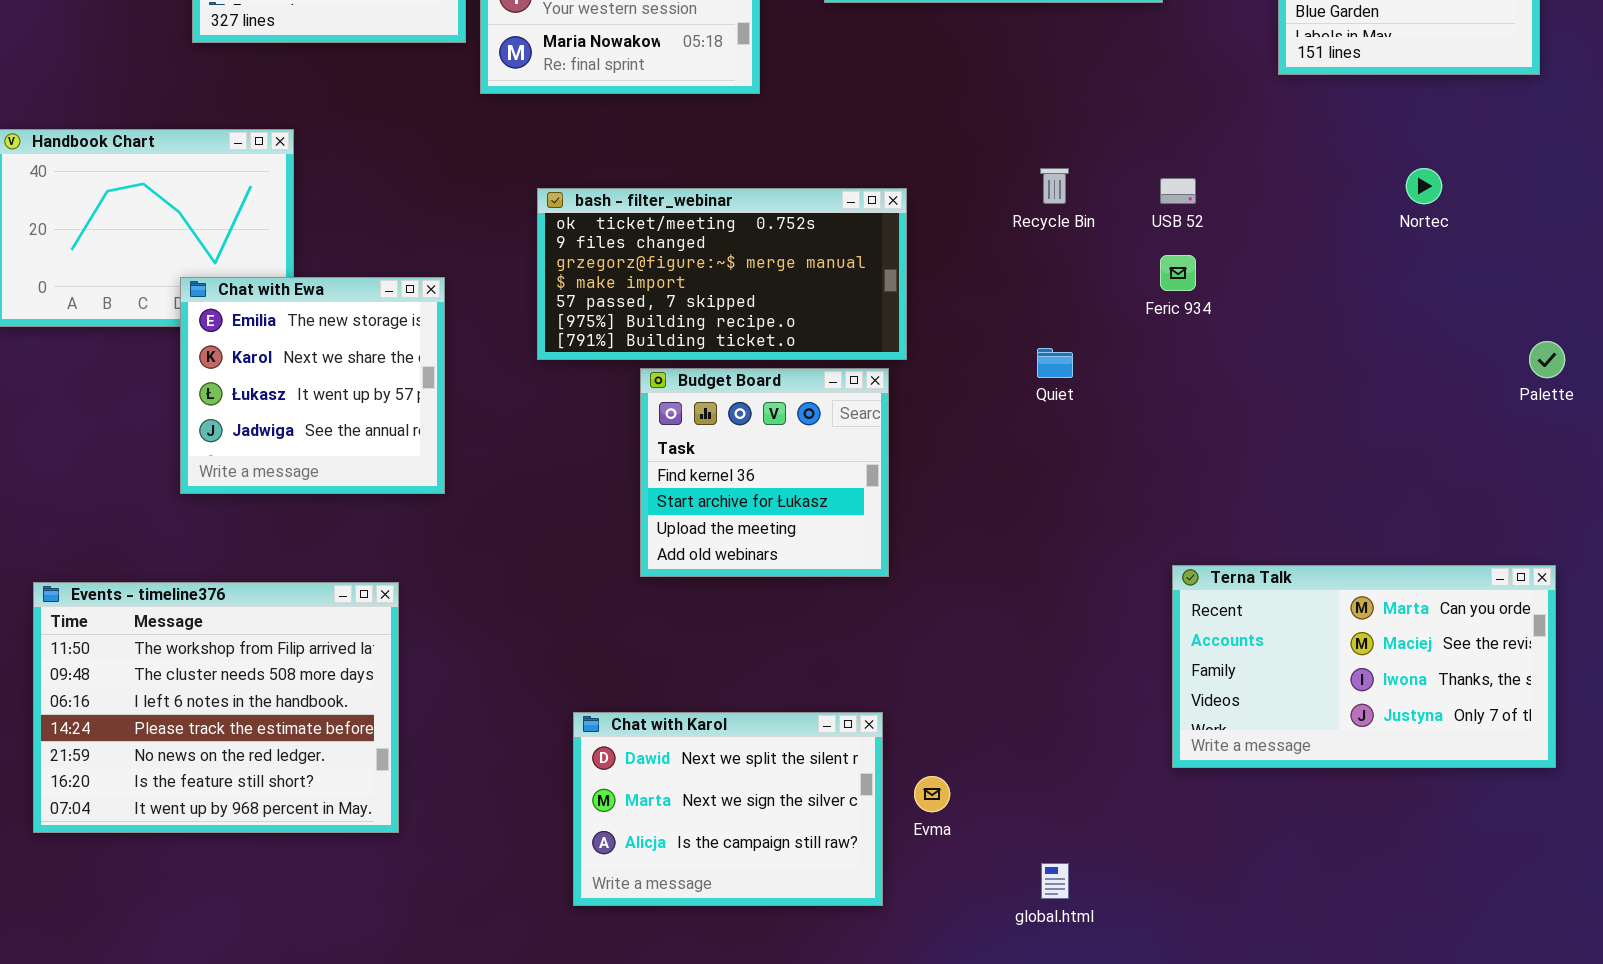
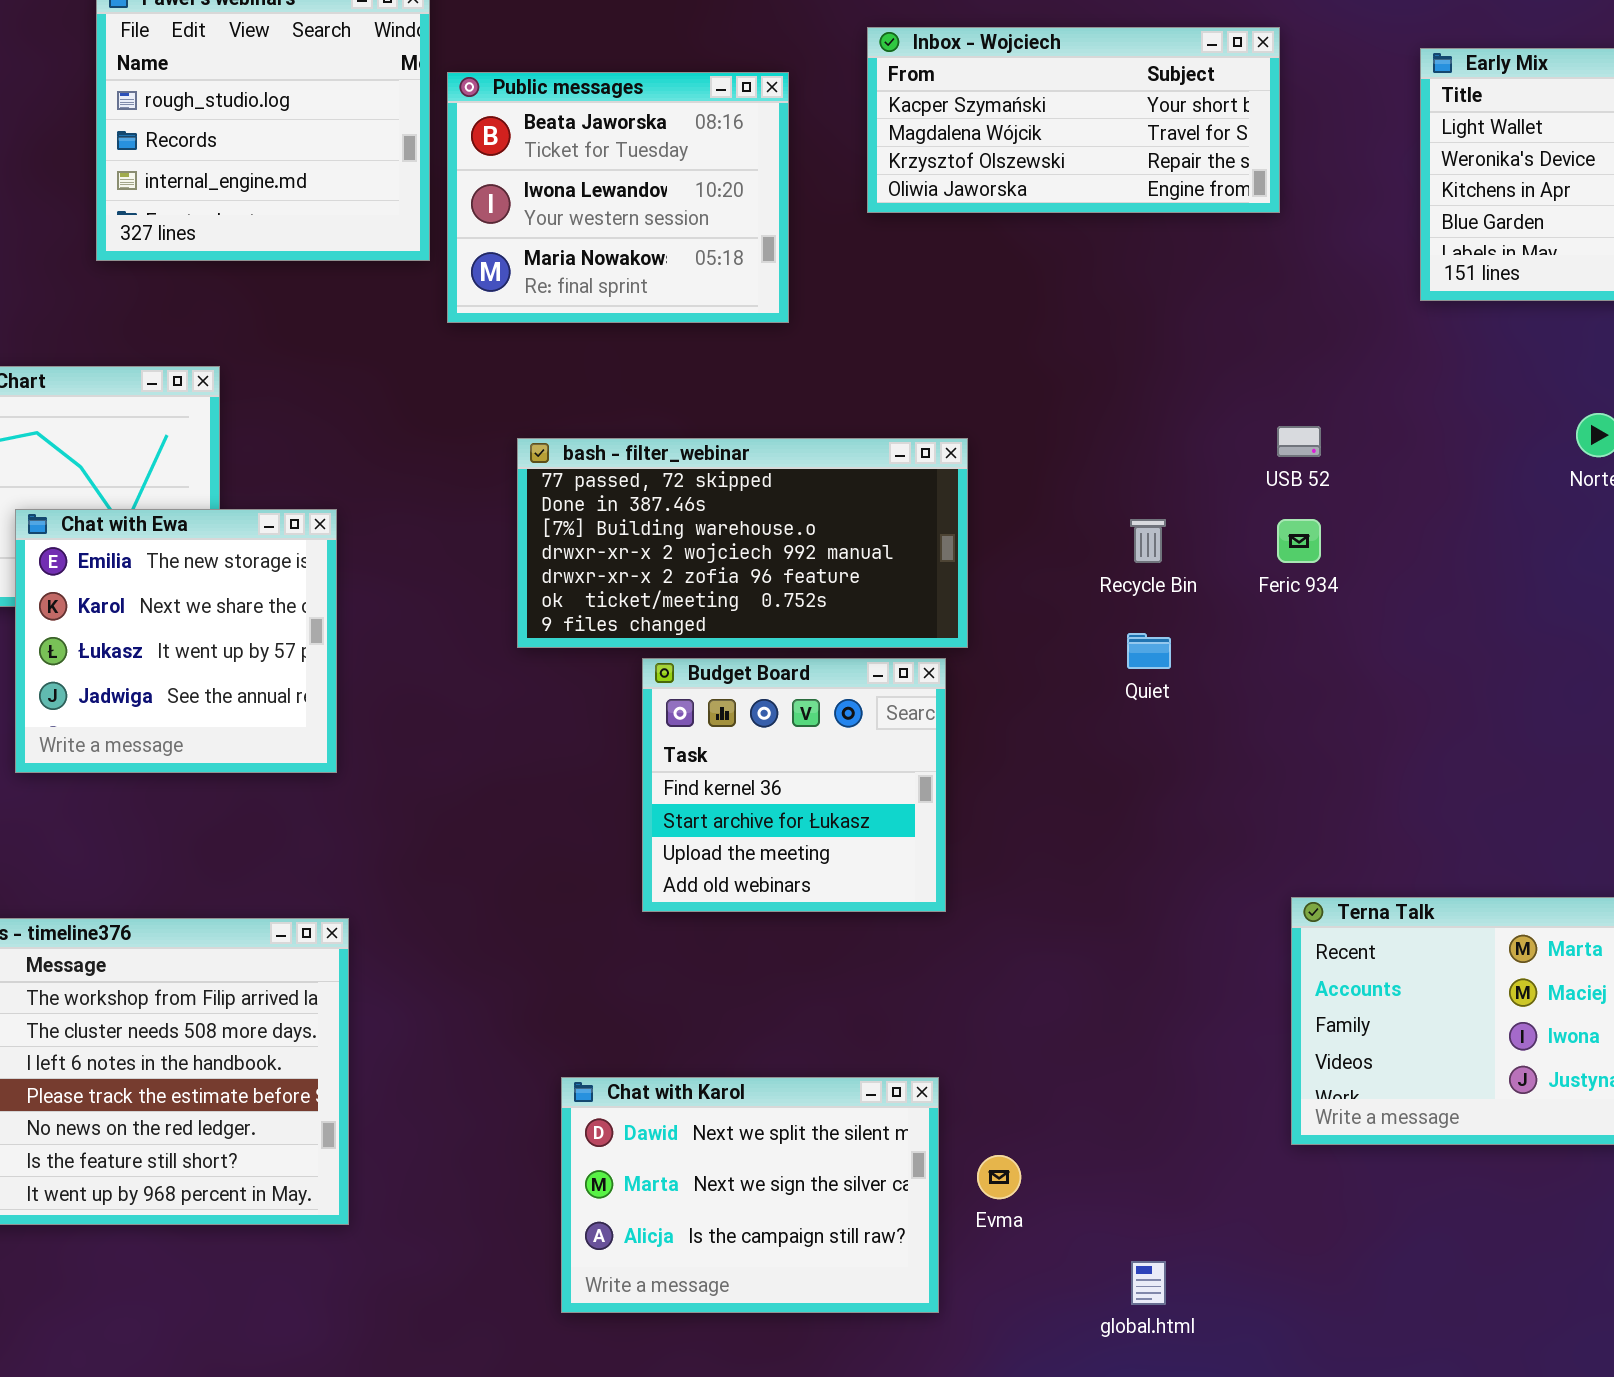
Recycle Bin: [1040,168,1069,204] -> [1130,519,1166,563], moved
bash - filter_webinar: [537,188,907,360] -> [517,438,968,648], scrolled up 5 rows
Chat with Ewa: [180,277,445,494] -> [15,509,337,773], moved

